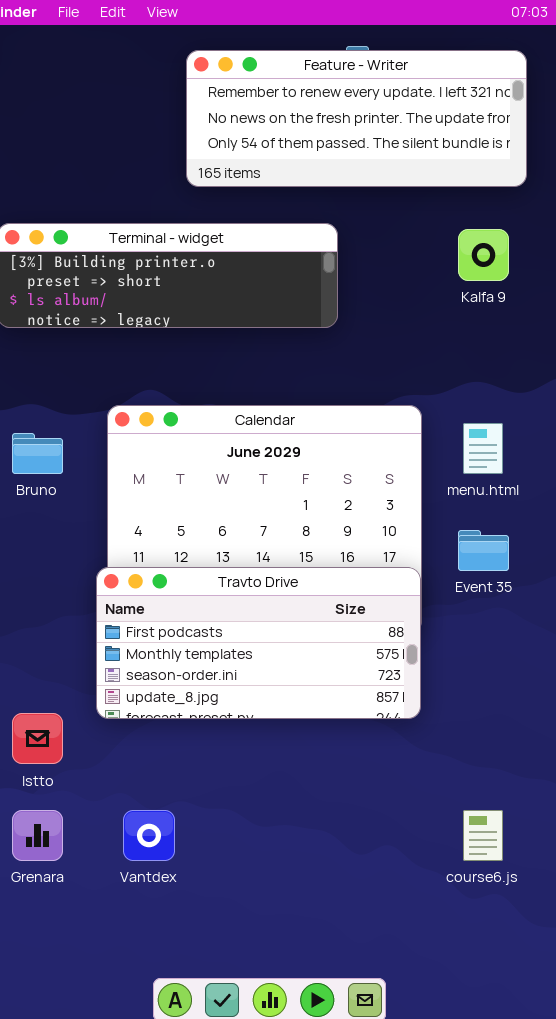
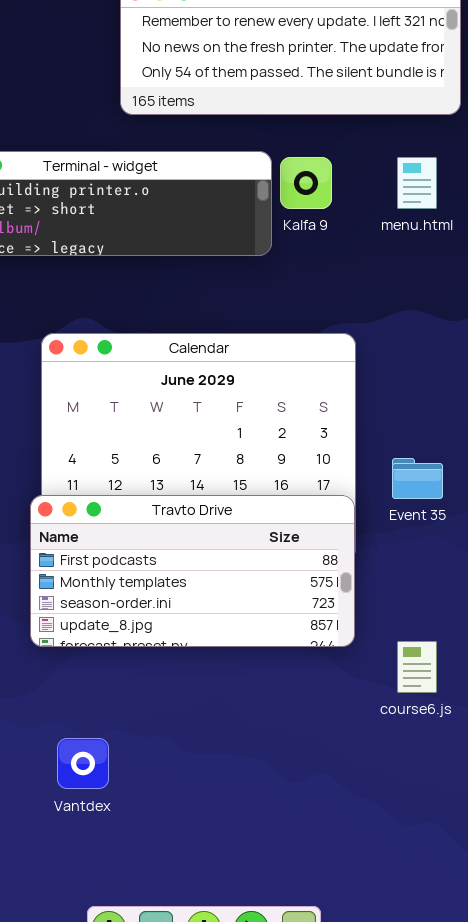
Kalfa 9: [458,229,509,281] -> [280,157,332,209], moved
menu.html: [463,423,503,474] -> [397,157,437,209], moved
course6.js: [463,810,503,861] -> [397,641,437,693], moved

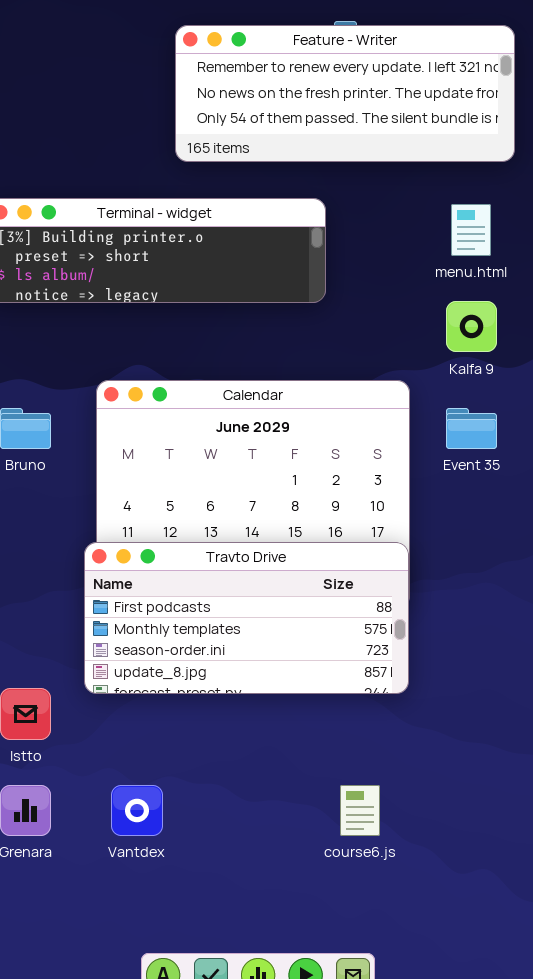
Kalfa 9: [280,157,332,209] -> [446,301,497,352], moved
Event 35: [392,458,443,499] -> [446,408,497,449], moved
course6.js: [397,641,437,693] -> [340,785,380,836], moved

